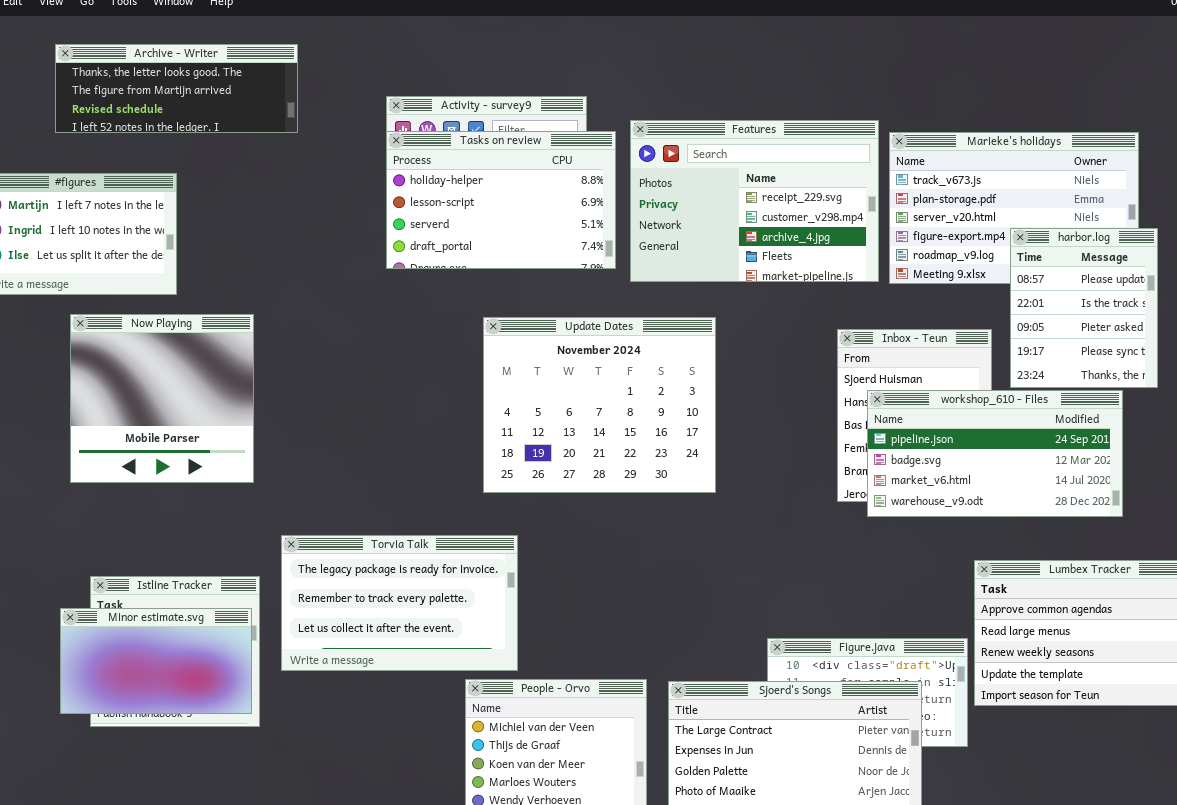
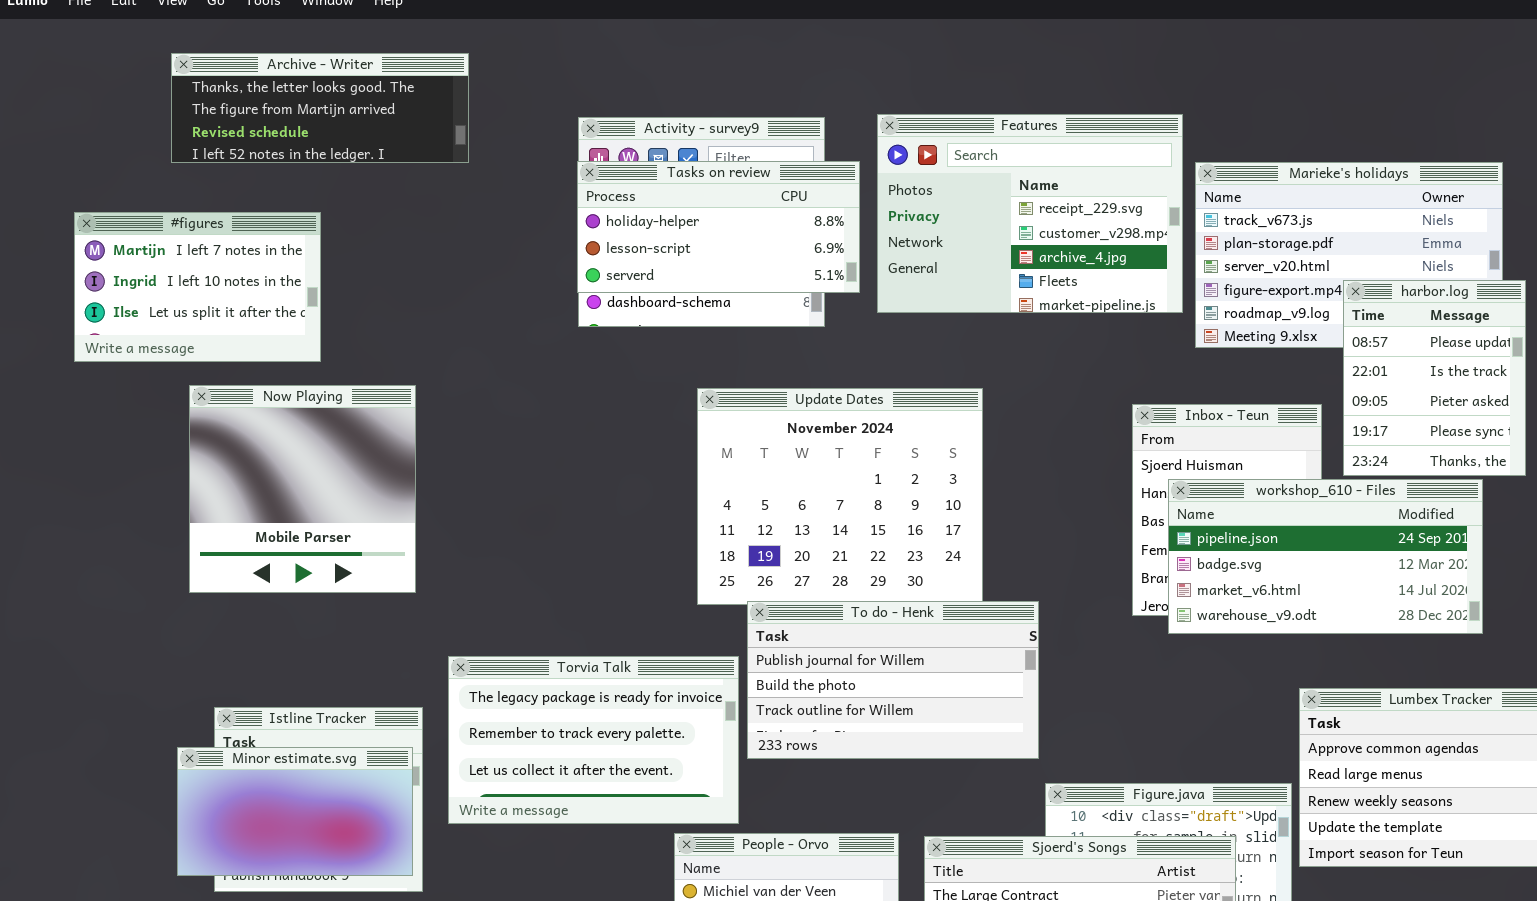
Features: [630,120,879,282] -> [877,114,1183,313], moved
Tasks on review: [386,131,616,269] -> [577,161,860,293], resized
To do - Henk: none -> [747,601,1039,759], opened

